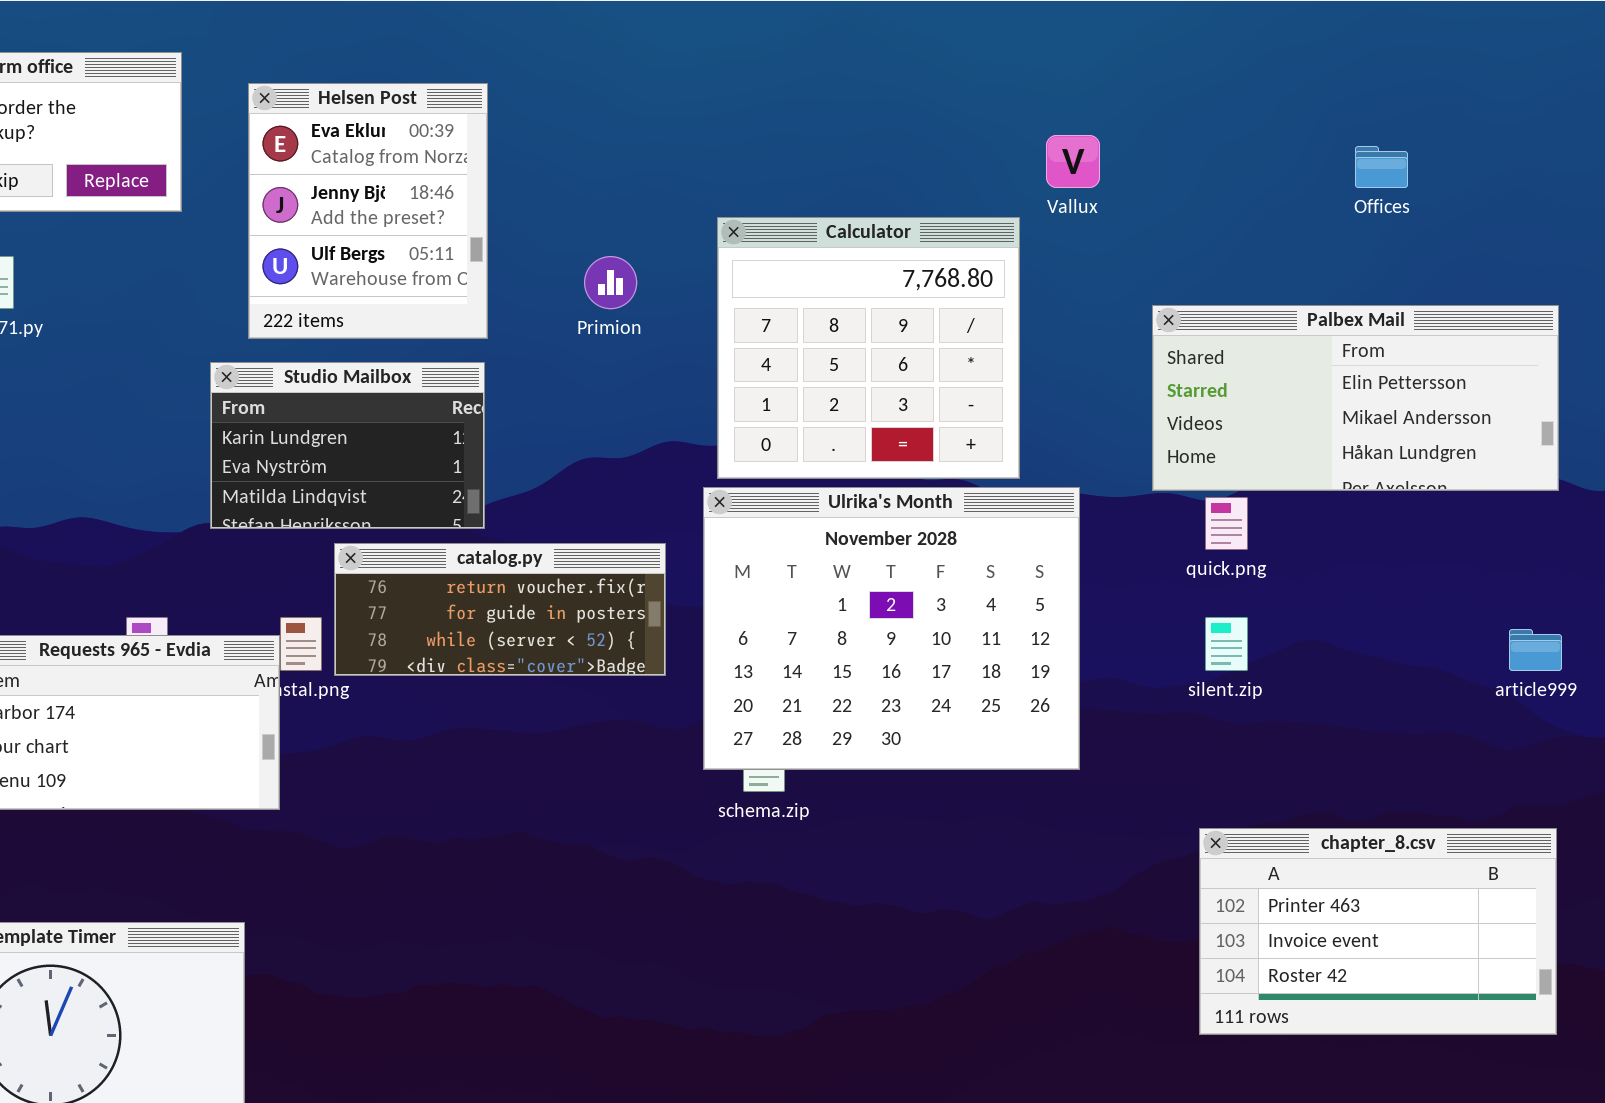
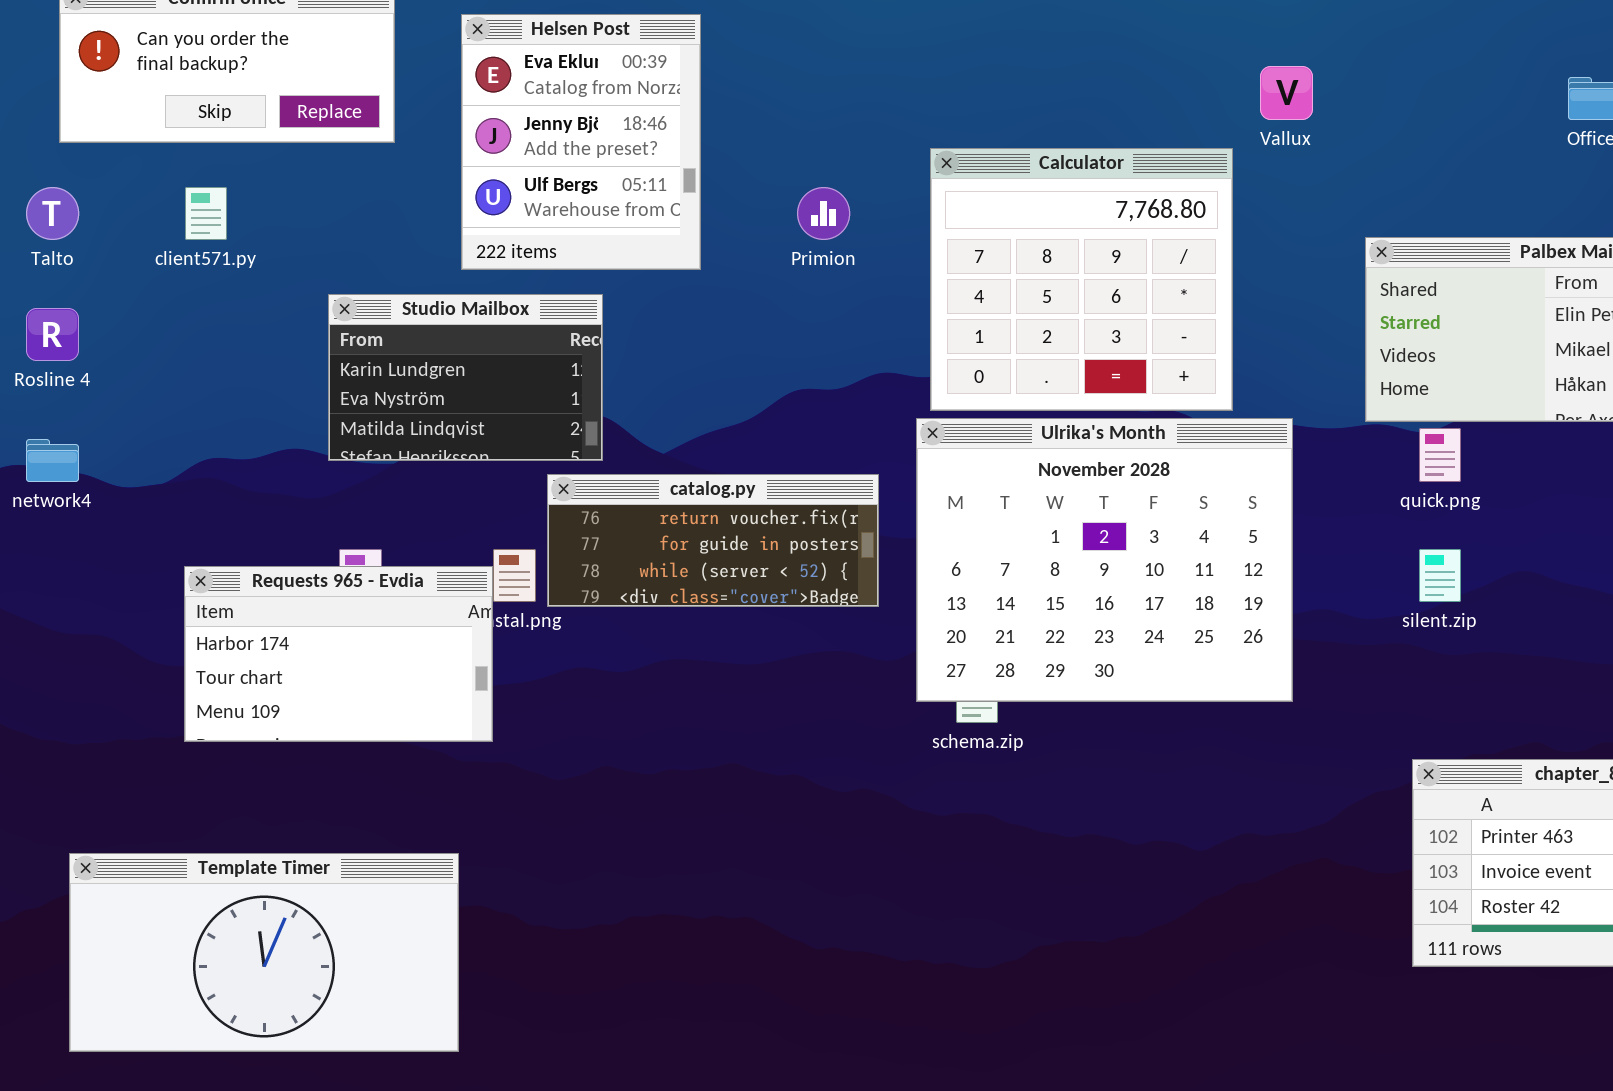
Studio Mailbox: [210,362,485,529] -> [328,294,603,461], moved

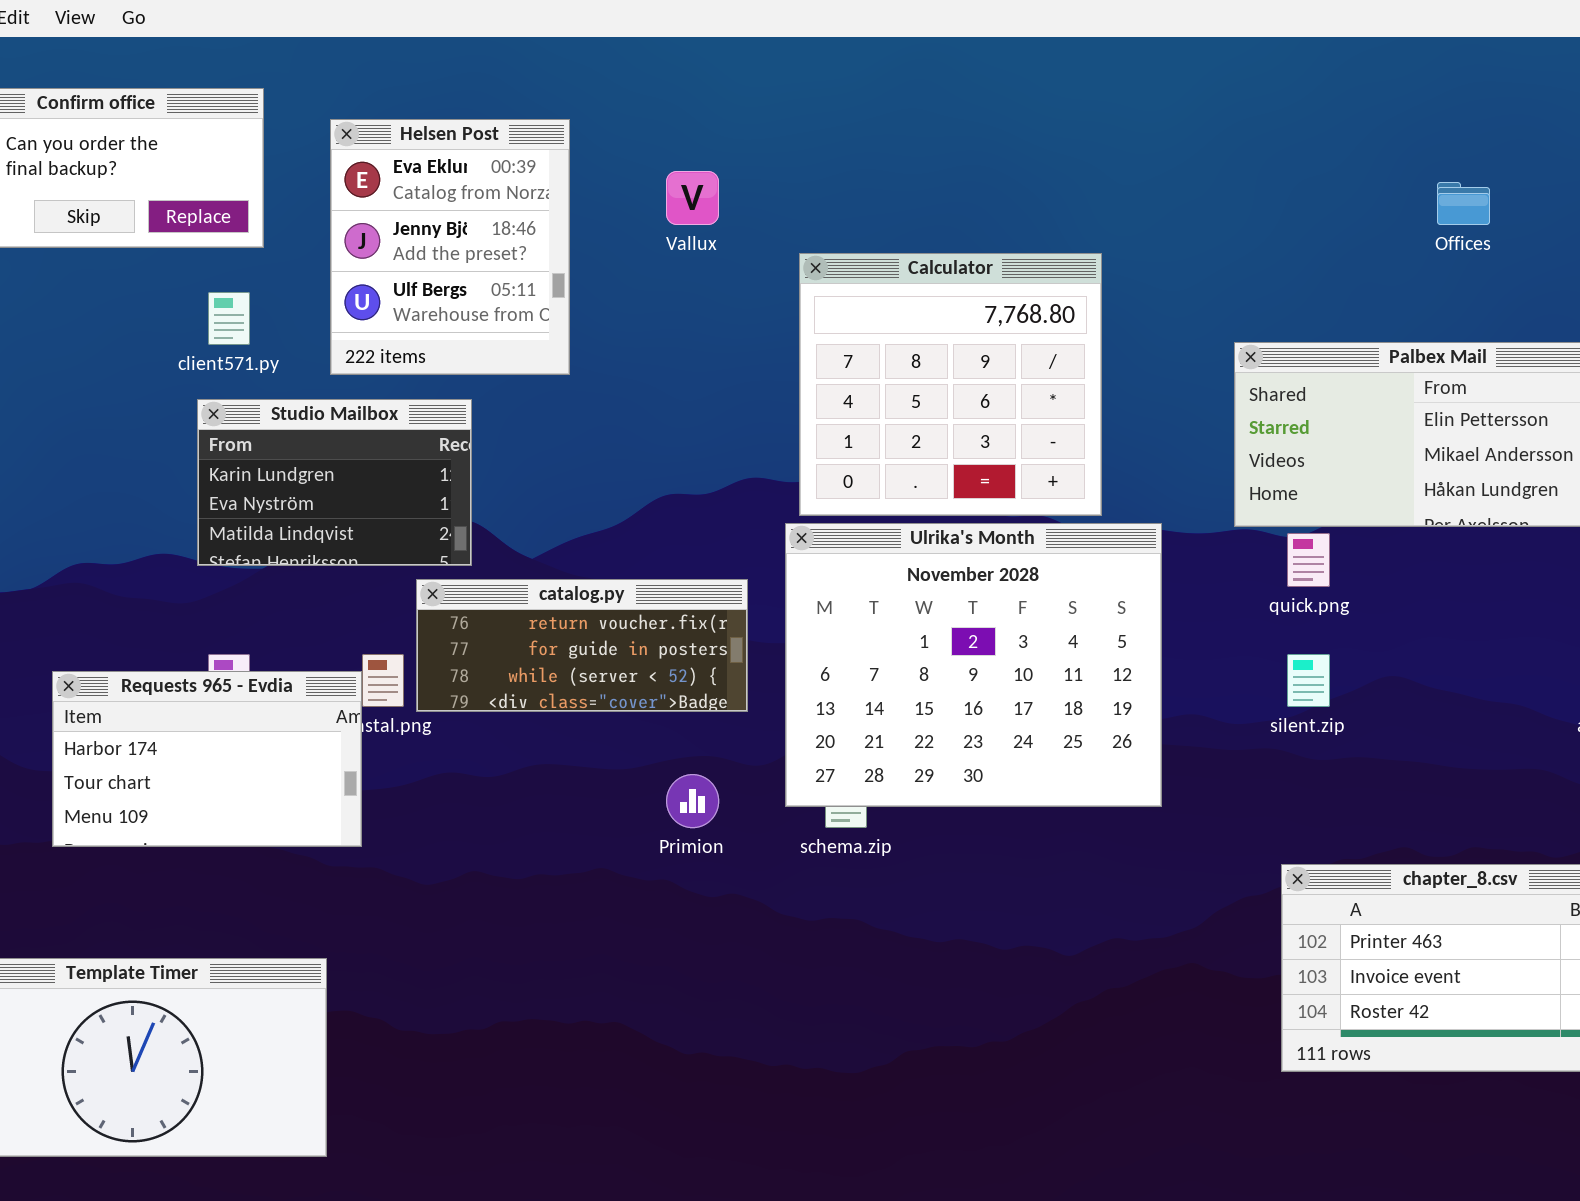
Vallux: [1260,66,1313,120] -> [666,171,719,225], moved
client571.py: [185,187,227,240] -> [208,292,250,345], moved
Primion: [797,187,850,240] -> [666,774,719,828], moved

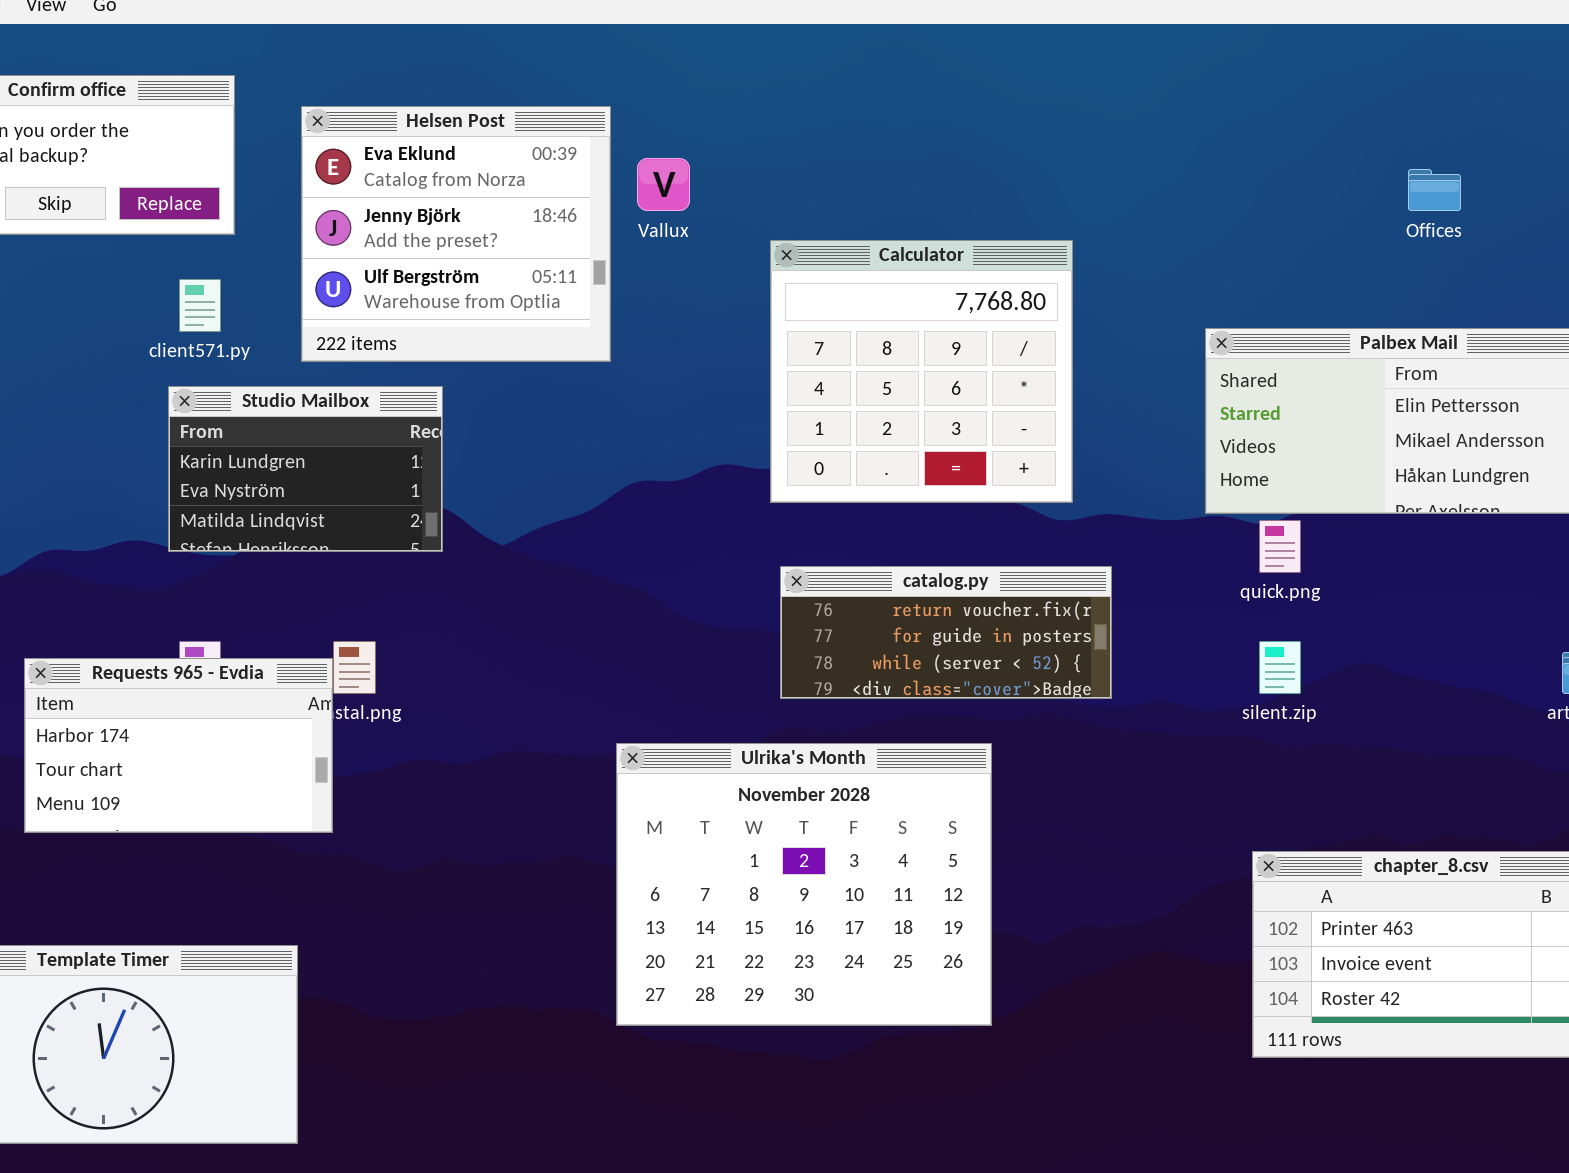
Helsen Post: [330,119,570,375] -> [301,106,611,362], resized
Ulrika's Month: [785,523,1162,807] -> [616,743,992,1026], moved
catalog.py: [416,579,748,712] -> [780,566,1112,699], moved

